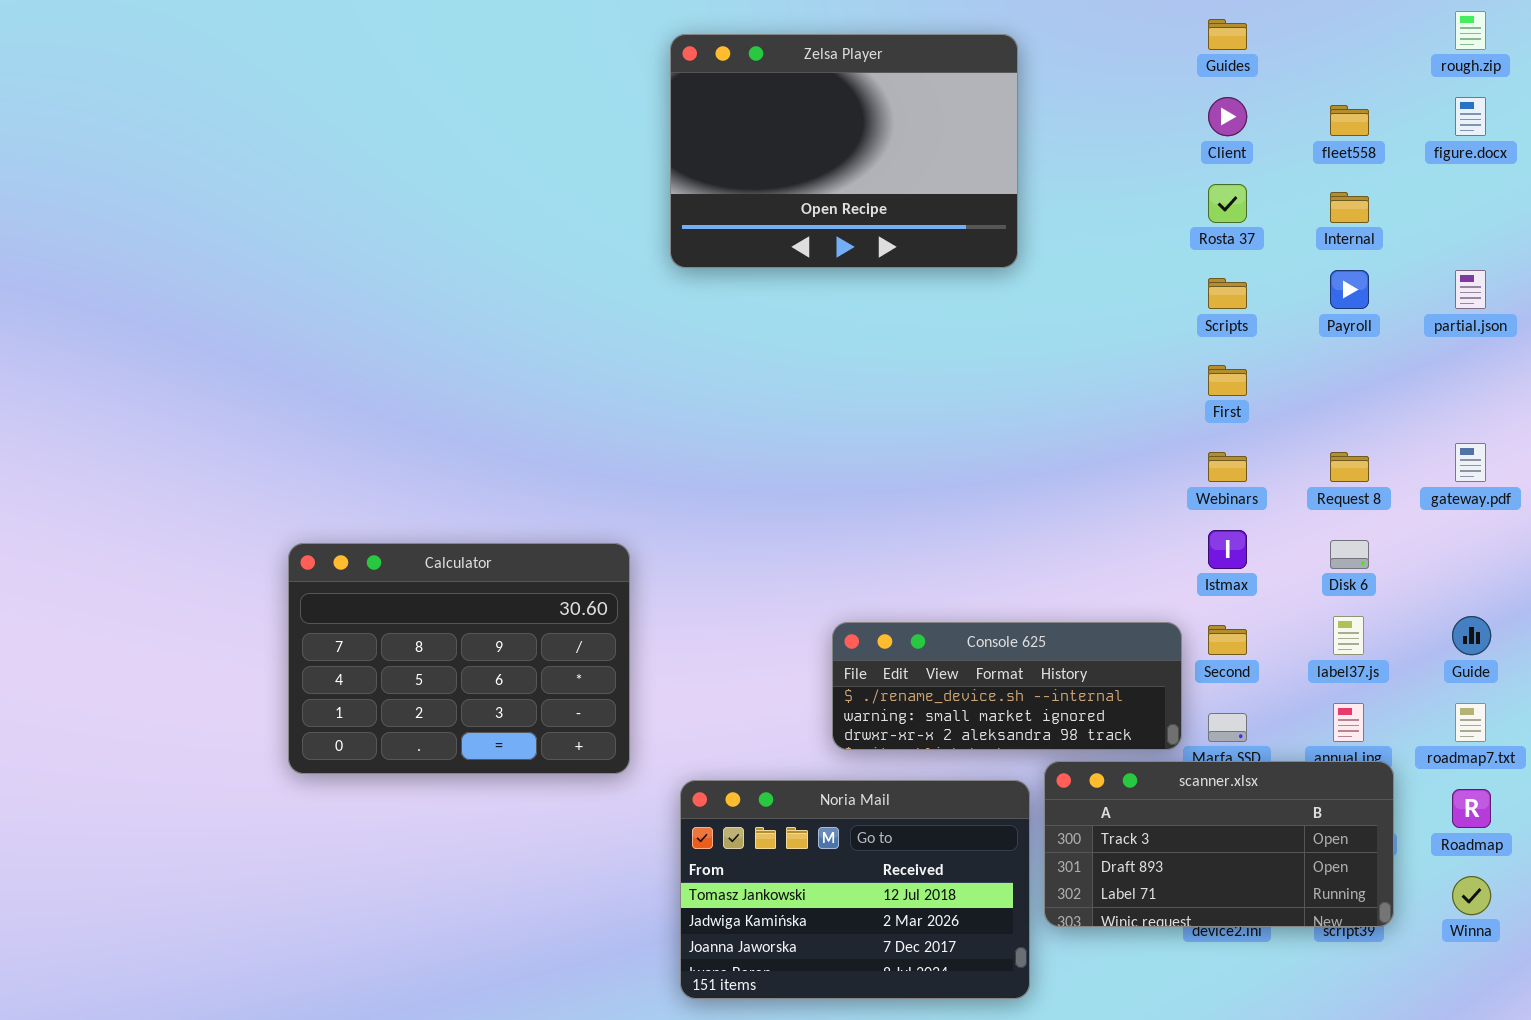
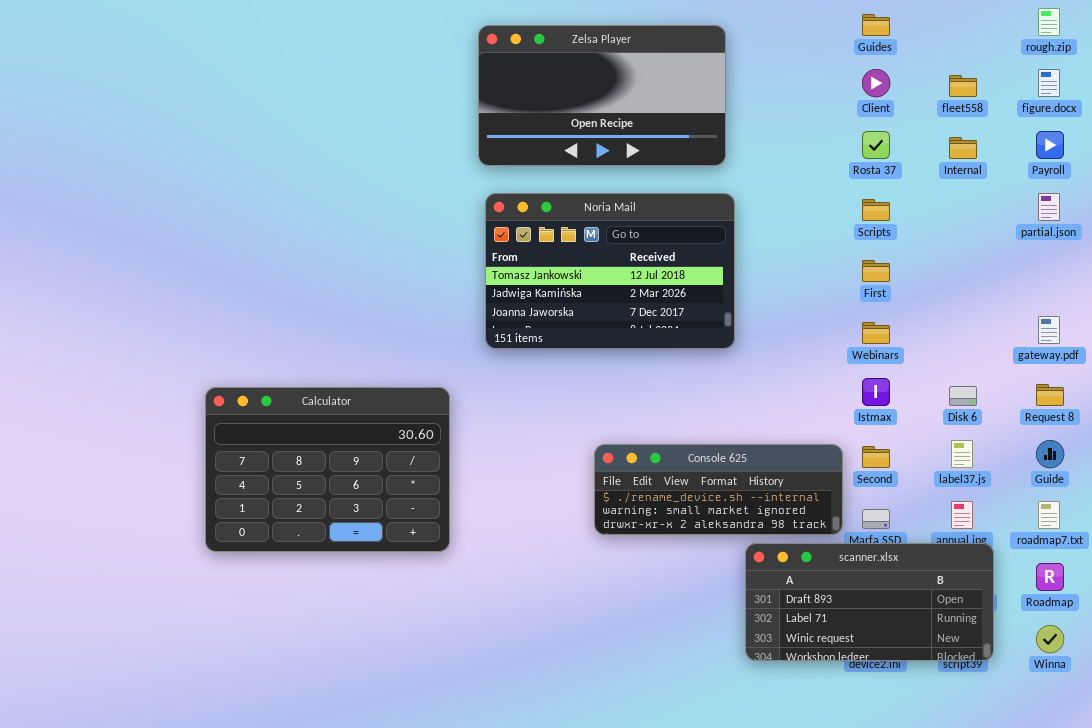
Zelsa Player: [670,34,1018,268] -> [478,25,726,166], resized
Payroll: [1330,270,1369,309] -> [1036,131,1064,159], moved
Request 8: [1330,452,1369,482] -> [1036,384,1064,406], moved
scanner.xlsx: [1044,761,1394,927] -> [745,543,994,661], scrolled down 1 row
Noria Mail: [680,780,1030,999] -> [485,193,735,349], moved

